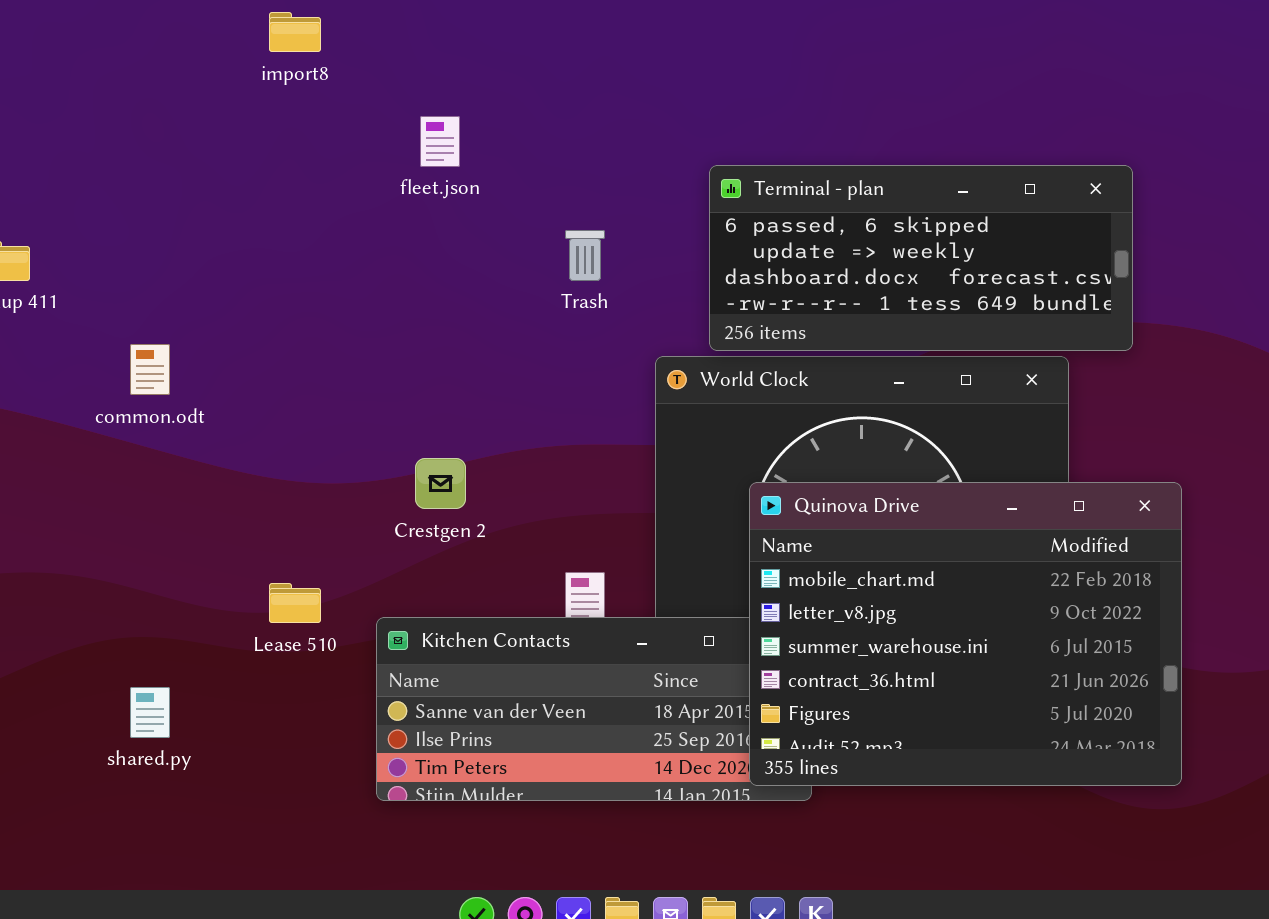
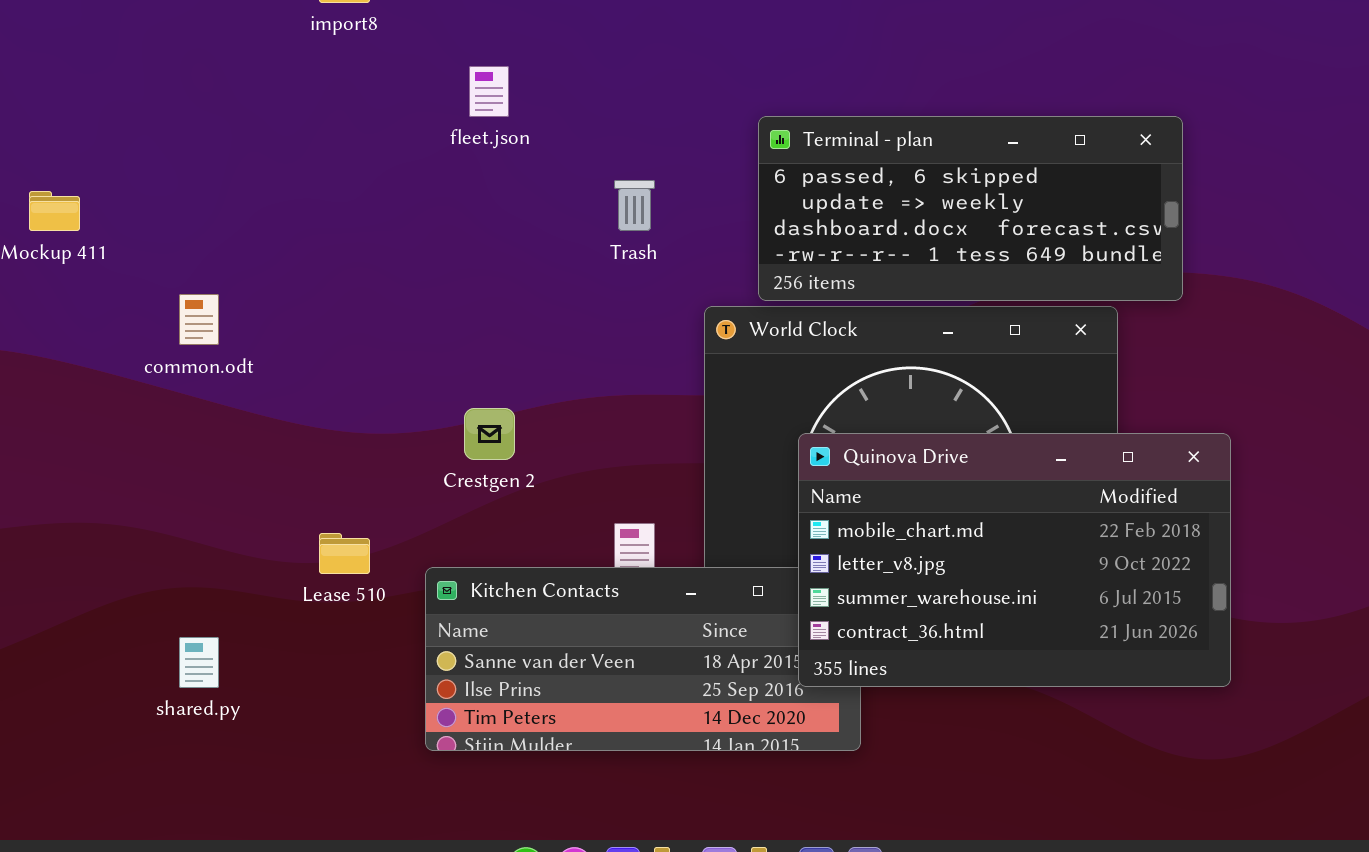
Quinova Drive: [749,482,1182,786] -> [798,433,1231,687], resized

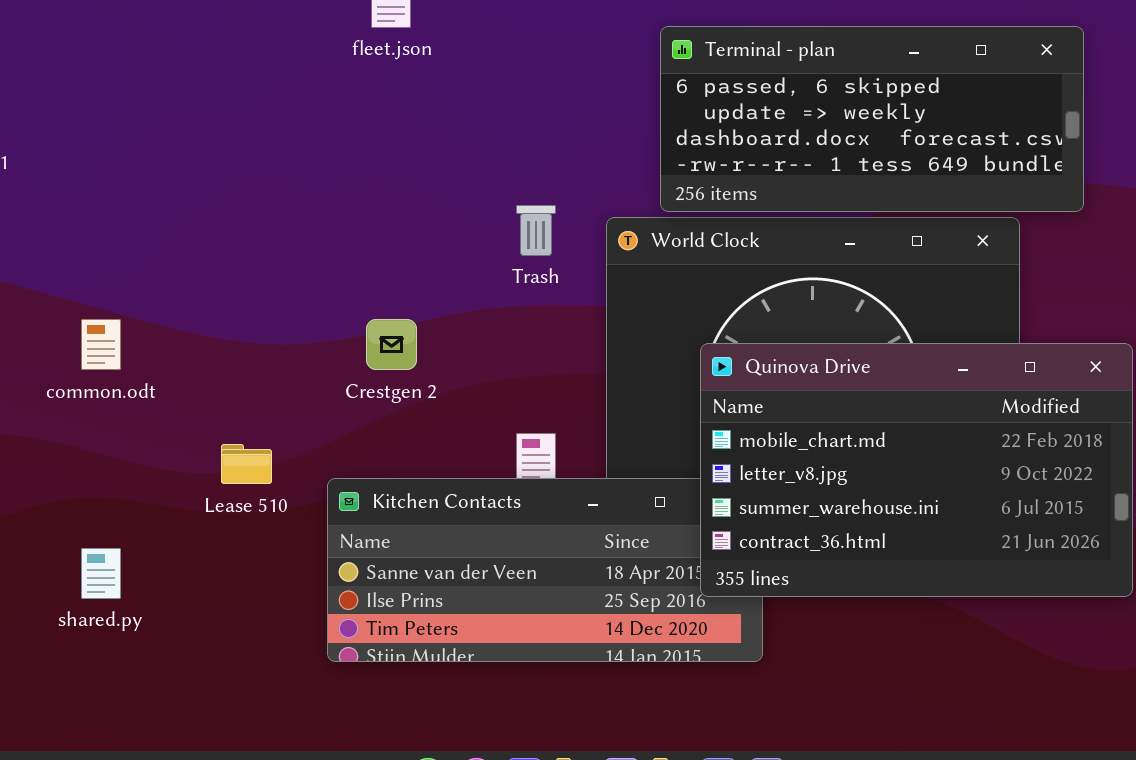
Trash: [614,180,655,231] -> [516,205,556,256], moved
common.odt: [179,294,219,345] -> [81,319,121,370], moved

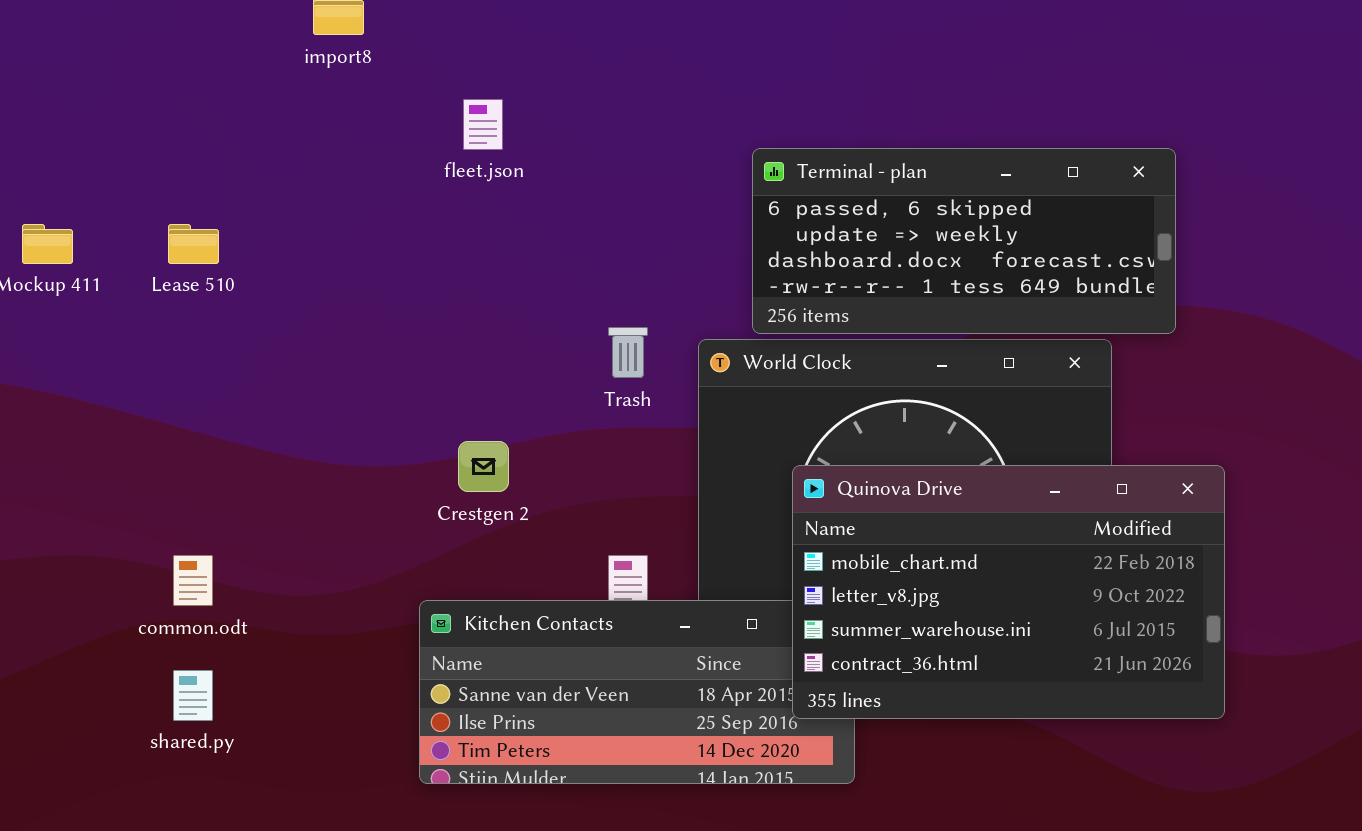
common.odt: [81,319,121,370] -> [173,555,213,606], moved
Lease 510: [221,444,272,484] -> [168,224,219,264], moved

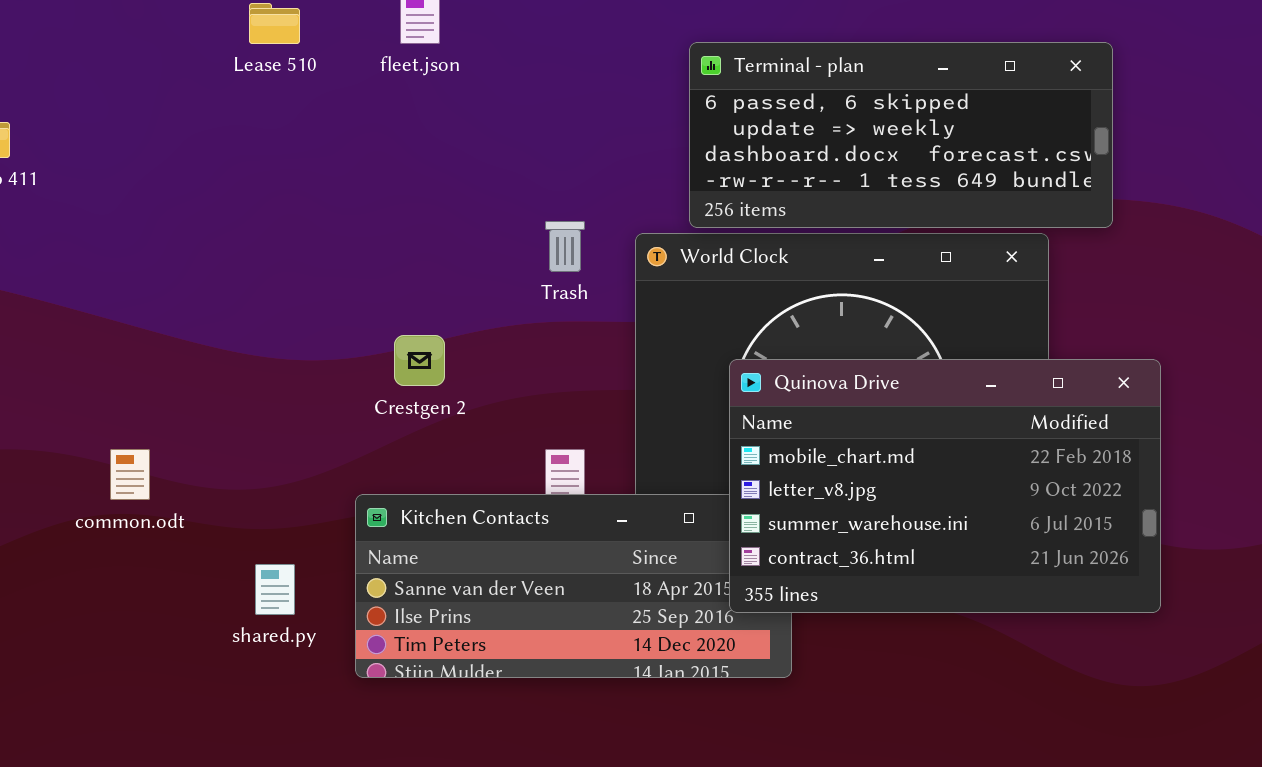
Lease 510: [168,224,219,264] -> [249,3,300,44], moved
shared.py: [173,670,213,721] -> [255,564,295,615], moved

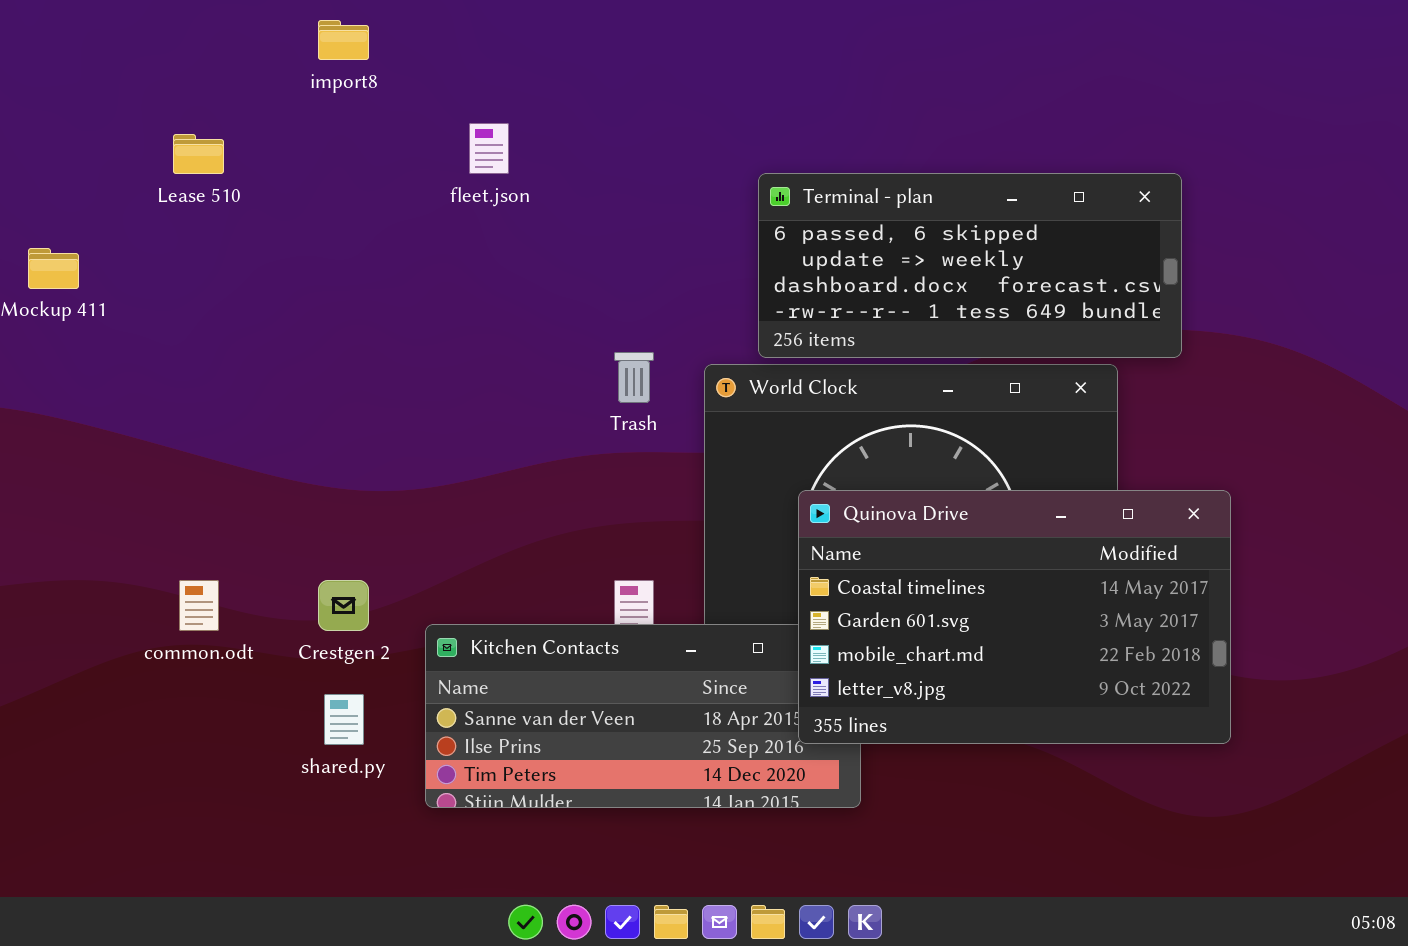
Lease 510: [249,3,300,44] -> [173,134,224,174], moved
Crestgen 2: [394,335,445,386] -> [318,580,369,631], moved
Quinova Drive: [729,359,1161,613] -> [798,490,1231,744], scrolled up 2 rows

